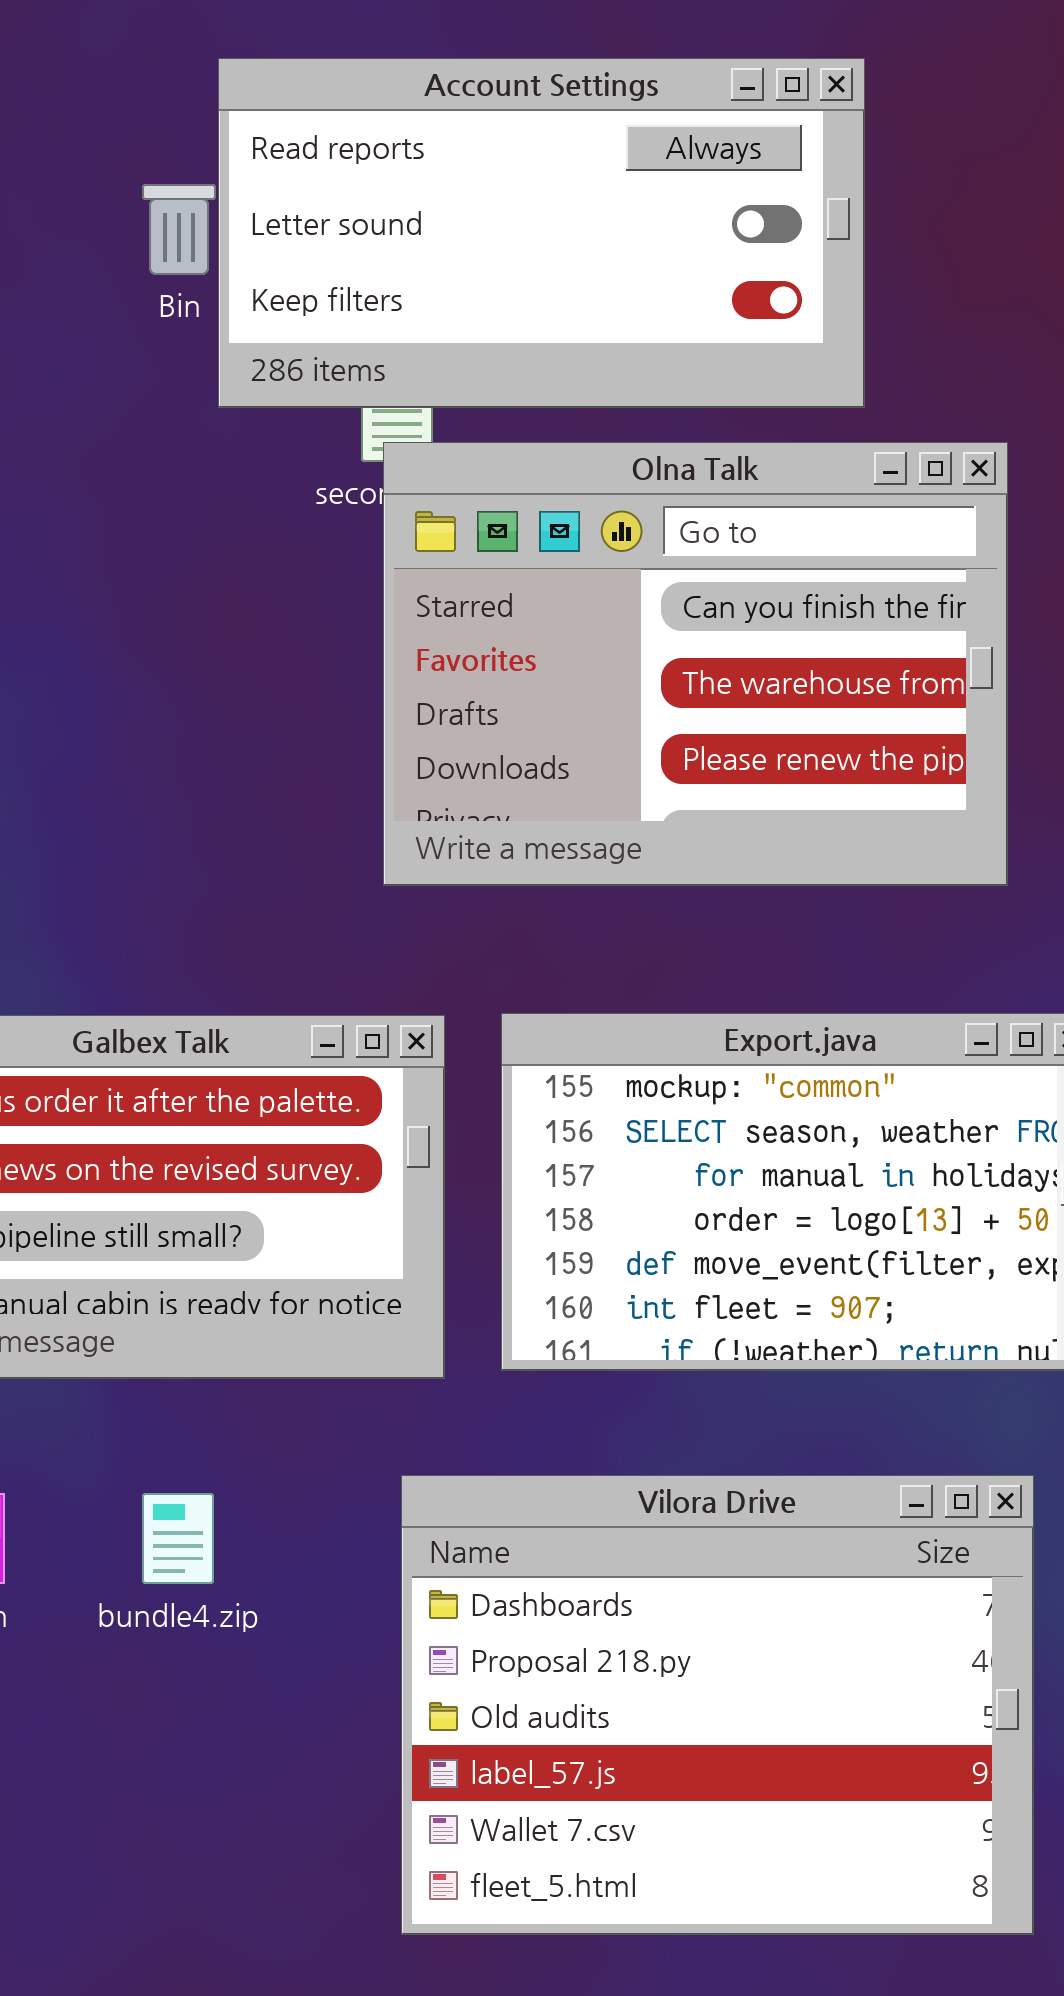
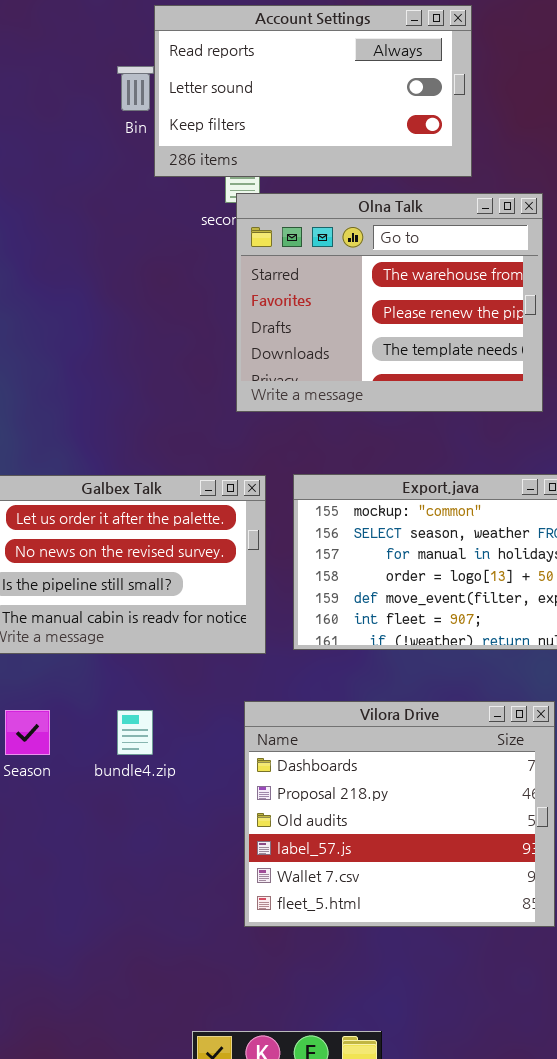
Olna Talk: [383,442,1008,886] -> [236,193,543,412], scrolled down 1 row

